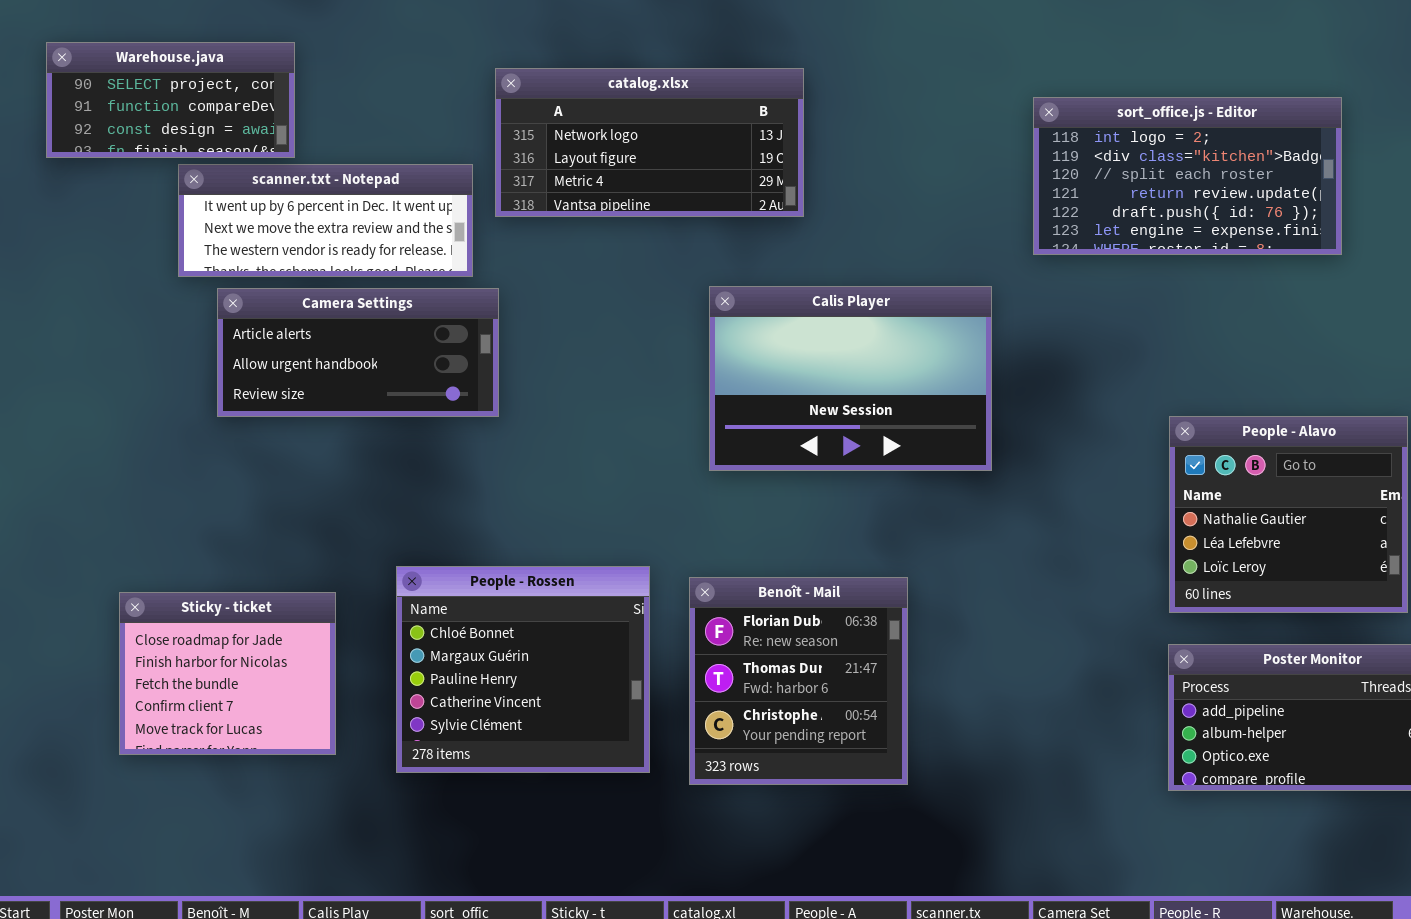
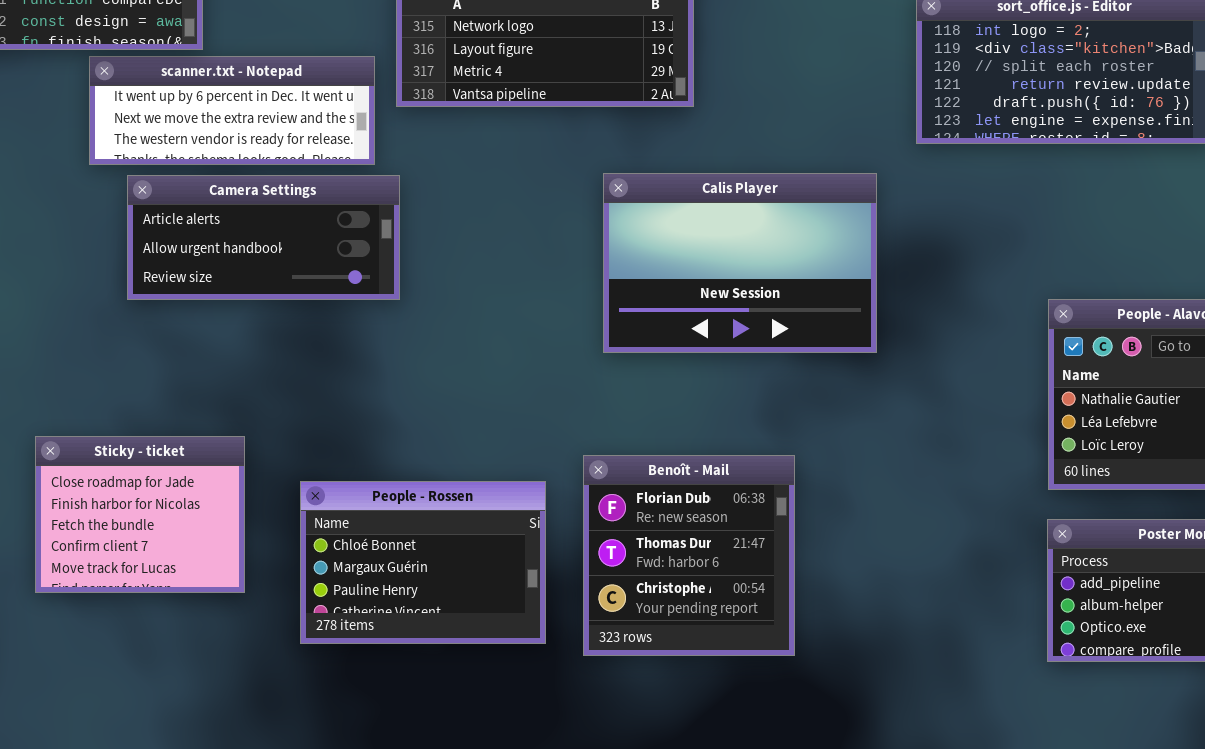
People - Rossen: [396,566,650,773] -> [300,481,546,644], resized
Sticky - ticket: [119,592,336,755] -> [35,436,245,593], moved

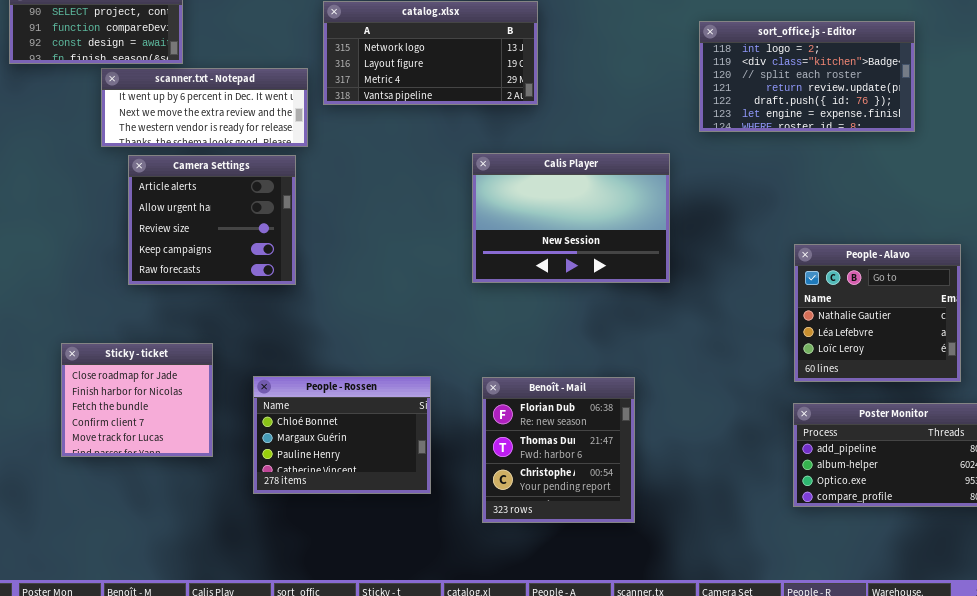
Camera Settings: [127,175,400,300] -> [128,155,296,285], resized
Benoît - Mail: [583,455,795,656] -> [482,377,635,523], moved

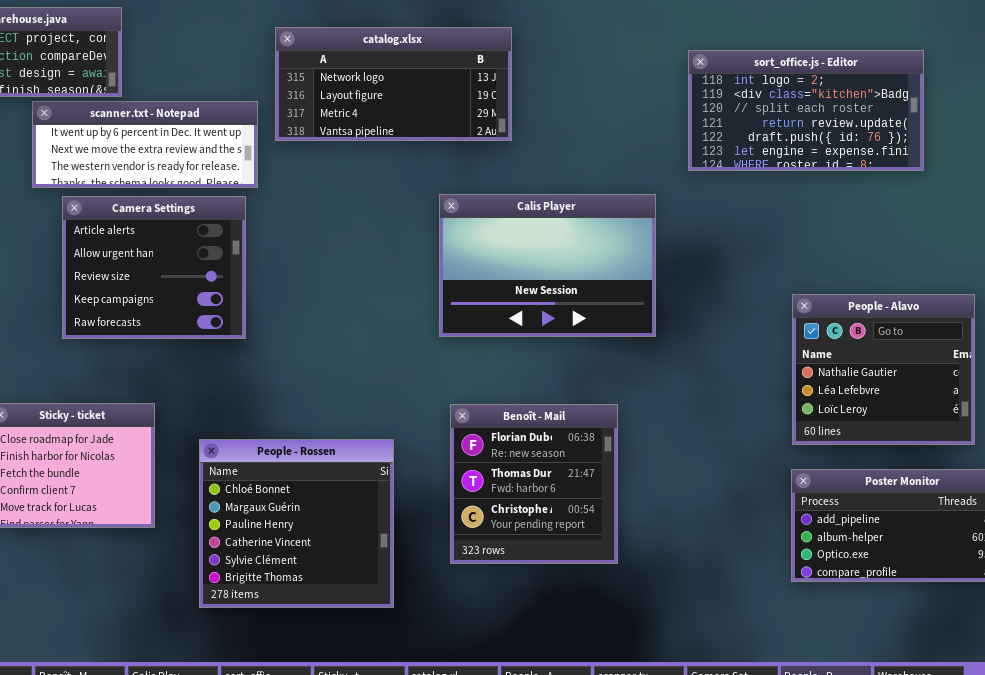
People - Rossen: [253,376,431,494] -> [199,439,394,608], resized
Benoît - Mail: [482,377,635,523] -> [450,404,618,564], moved

